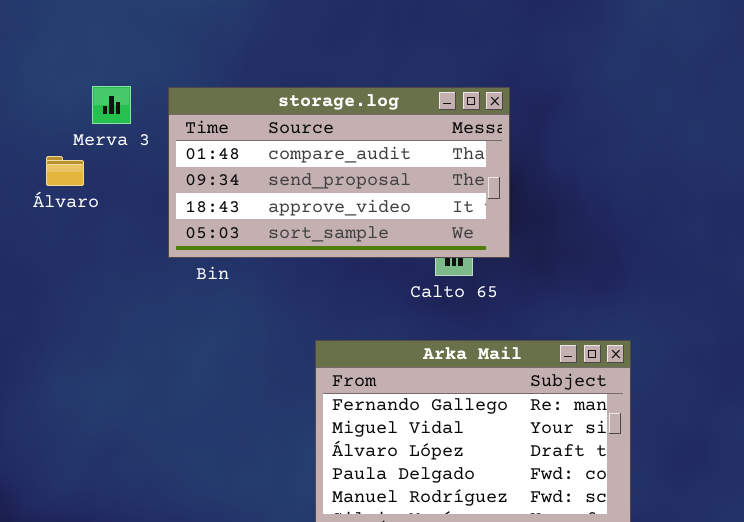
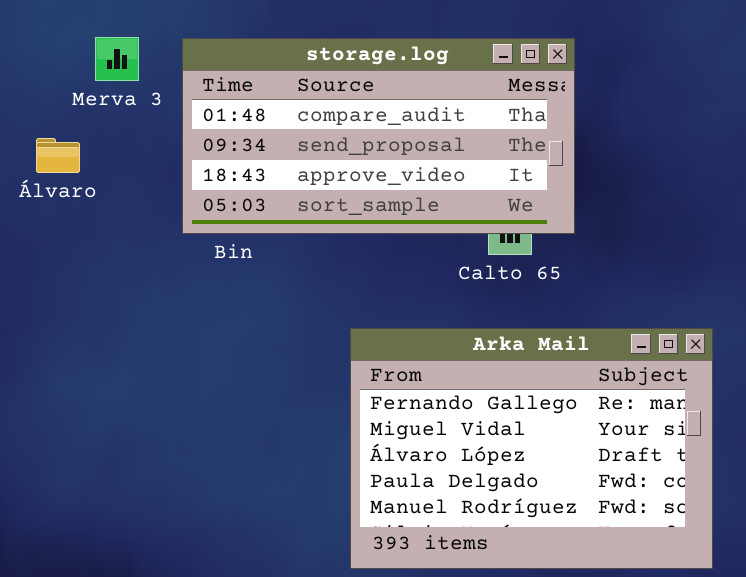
Álvaro: [46,156,84,186] -> [36,138,80,173], moved

